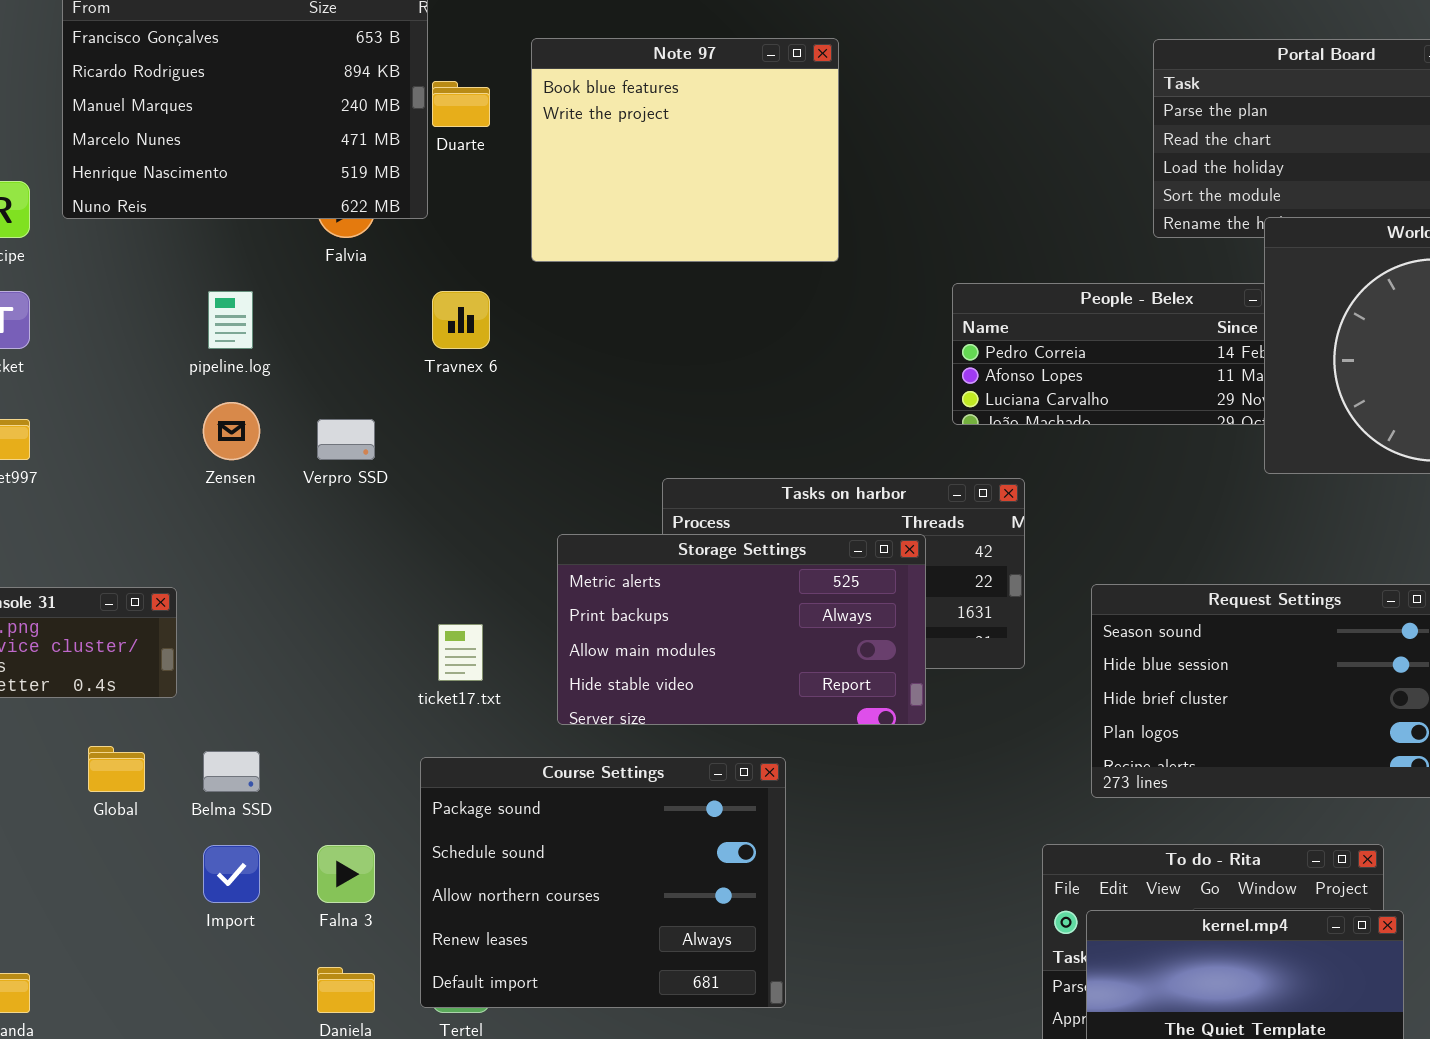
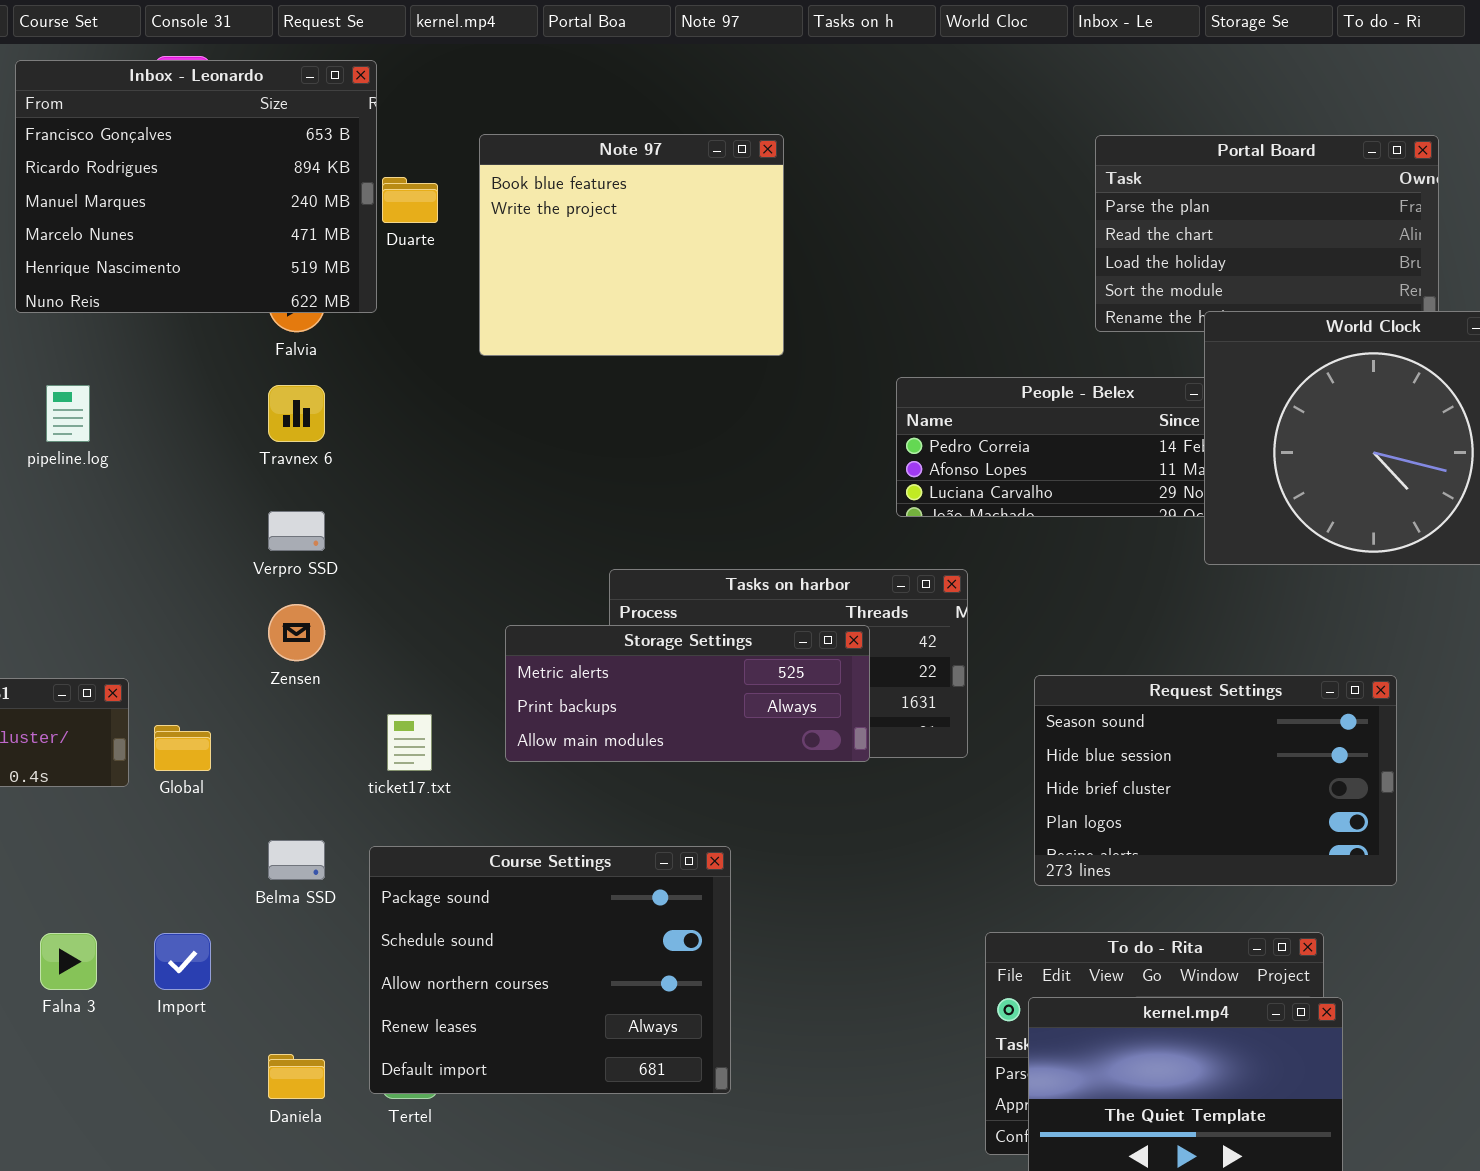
pipeline.log: [208,291,253,349] -> [46,385,90,442], moved
Travnex 6: [432,291,490,349] -> [268,385,325,442], moved
Zensen: [203,402,260,460] -> [268,604,325,661], moved
Storage Settings: [557,534,926,725] -> [505,625,870,762], resized
Global: [88,746,145,792] -> [154,725,211,771], moved
Belma SSD: [203,751,260,792] -> [268,840,325,880], moved
Falna 3: [317,845,375,903] -> [40,933,97,990], moved

